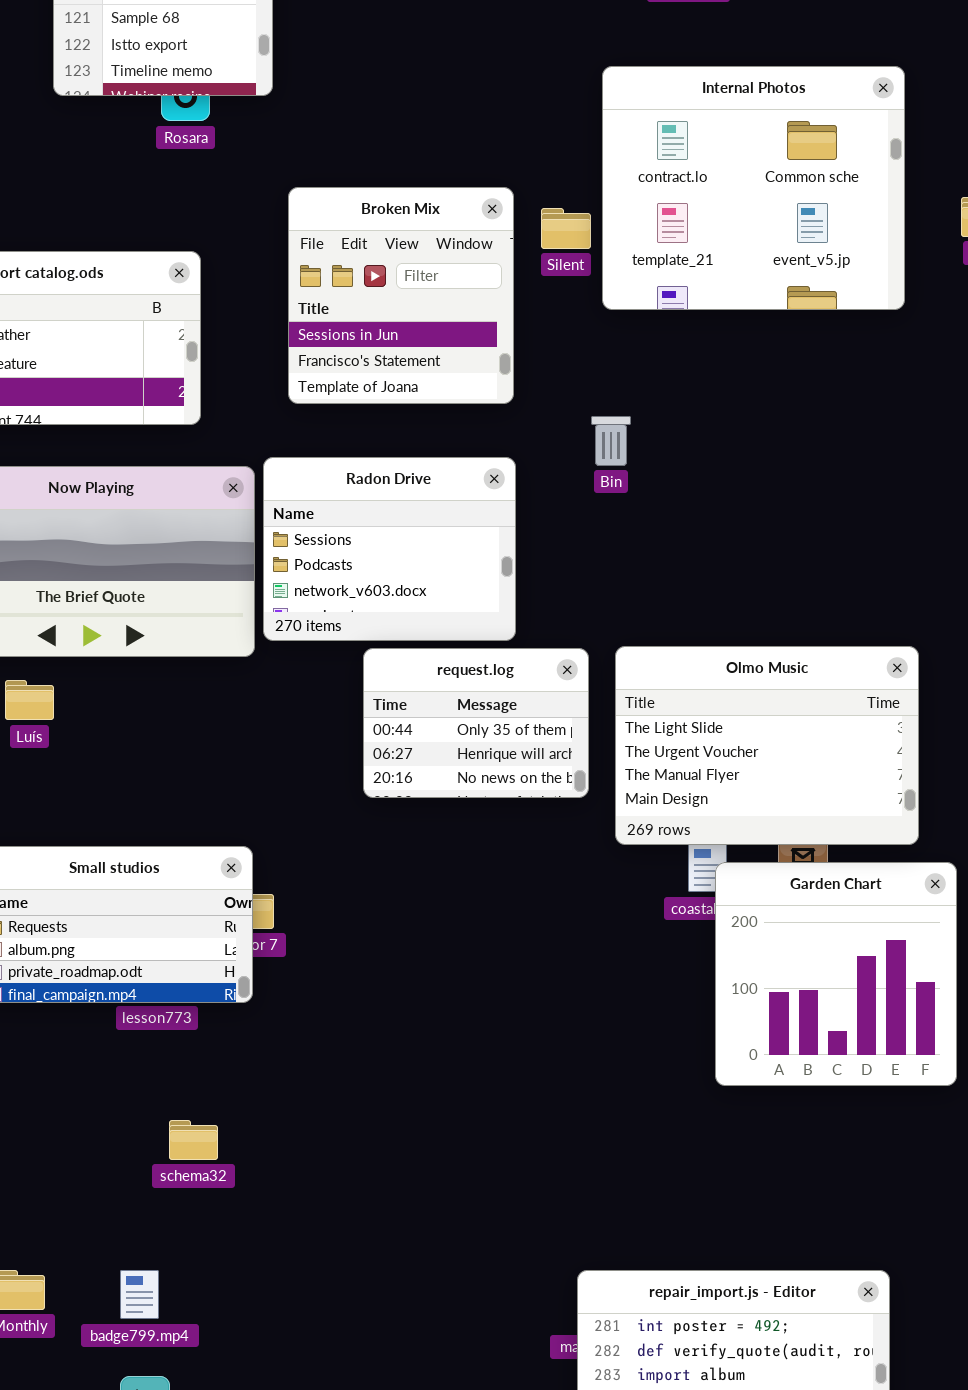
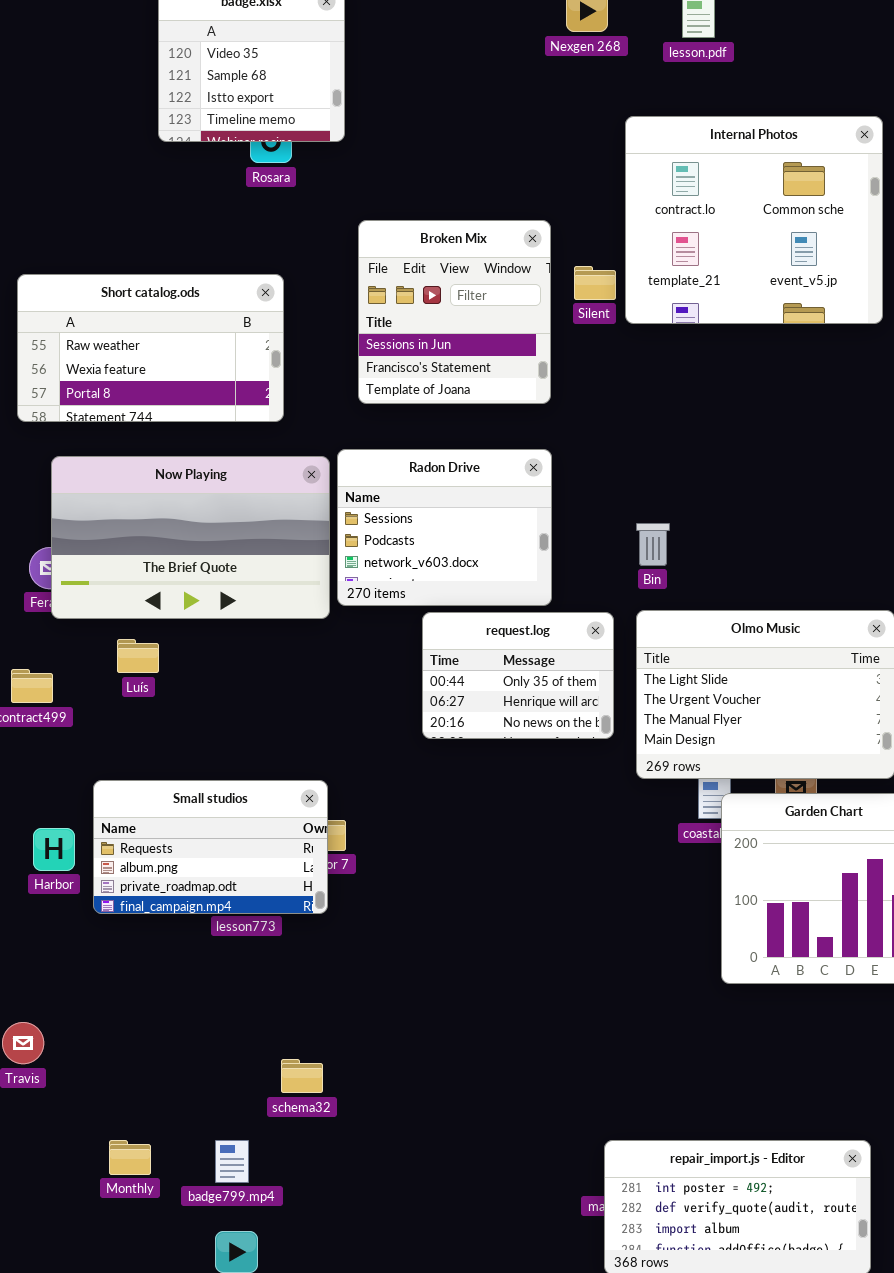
Silent: [541,208,591,249] -> [574,266,616,300], moved
Bin: [591,416,631,466] -> [636,523,670,566], moved
schema32: [169,1120,218,1160] -> [281,1059,323,1093], moved

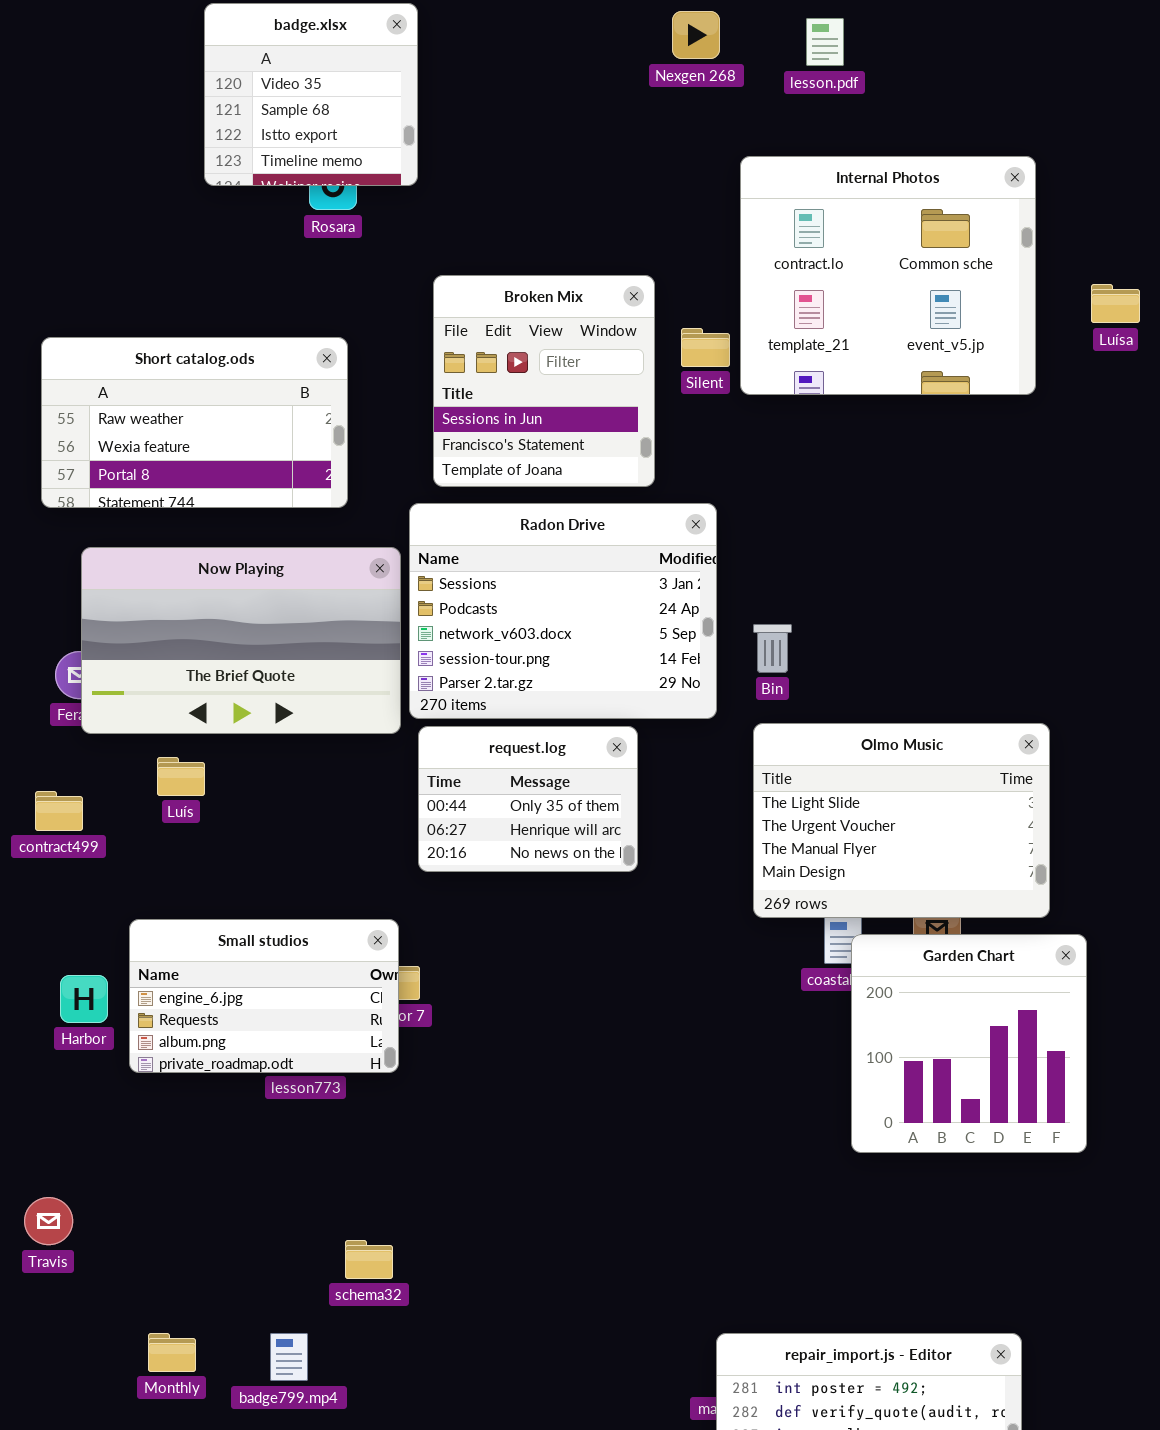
Radon Drive: [337,449,552,606] -> [409,503,717,719], resized
request.log: [422,612,614,739] -> [418,726,638,872], moved
Small studios: [93,780,328,914] -> [129,919,399,1073], scrolled up 1 row

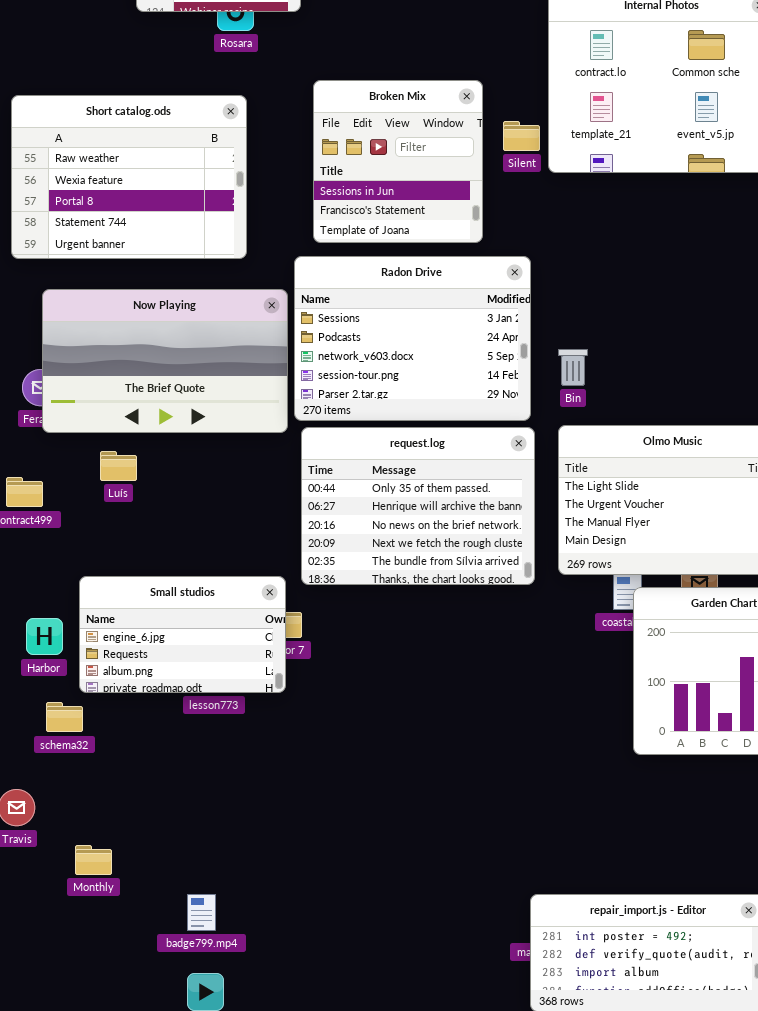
Short catalog.ods: [41,337,348,508] -> [11,95,247,259], resized
request.log: [418,726,638,872] -> [301,427,535,585], resized
schema32: [345,1240,393,1279] -> [46,702,83,732], moved
Monthly: [148,1333,196,1372] -> [75,845,112,875], moved

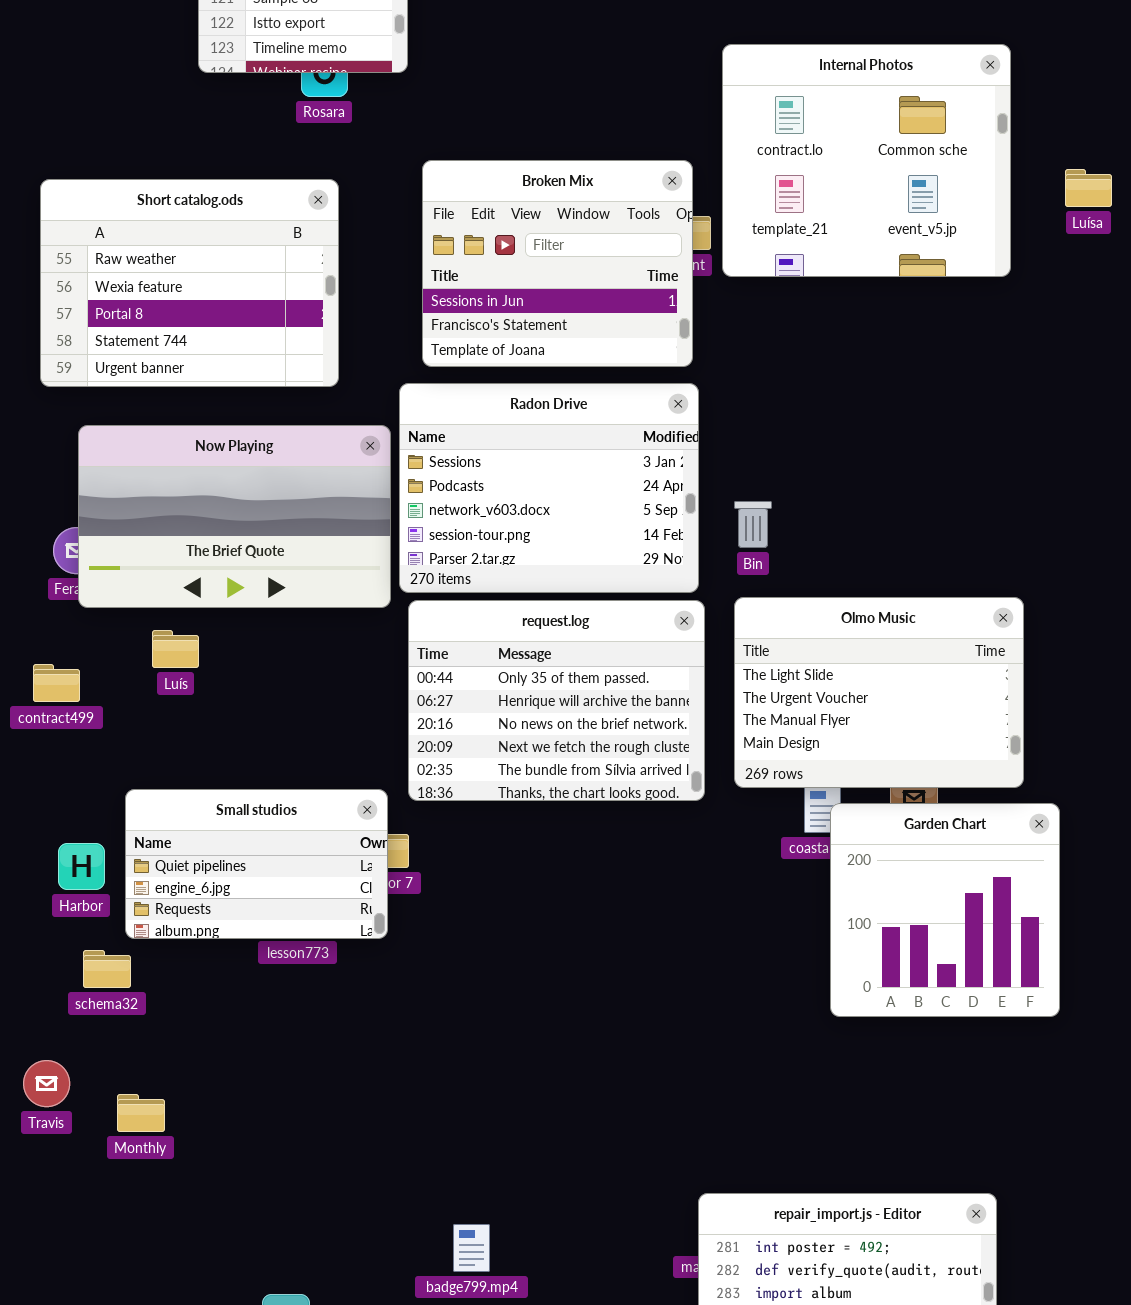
Broken Mix: [313,80,483,243] -> [422,160,693,367], resized
Small studios: [79,576,286,693] -> [125,789,388,939], scrolled up 1 row
Monthly: [75,845,112,875] -> [117,1094,165,1132], moved
badge799.mp4: [187,894,216,931] -> [453,1224,490,1272], moved

